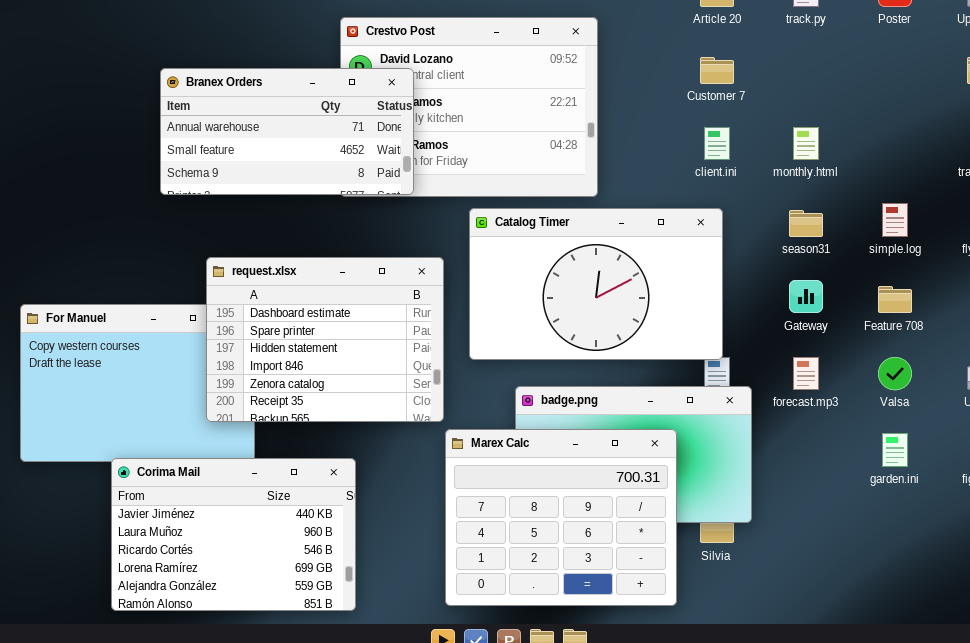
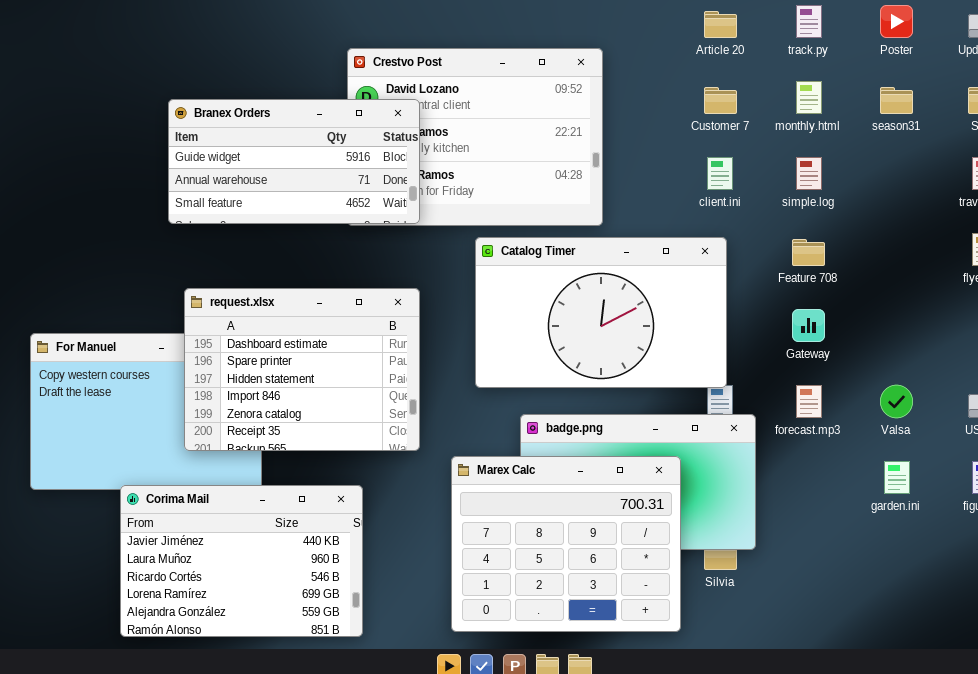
Branex Orders: [160,68,414,195] -> [168,99,420,224], scrolled up 1 row
monthly.html: [793,127,819,160] -> [796,81,822,114], moved
simple.log: [882,203,908,237] -> [796,157,822,190], moved
season31: [789,210,823,237] -> [880,87,913,114], moved
request.xlsx: [206,257,444,422] -> [184,288,420,451], moved
Feature 708: [878,286,912,313] -> [792,239,825,266], moved

